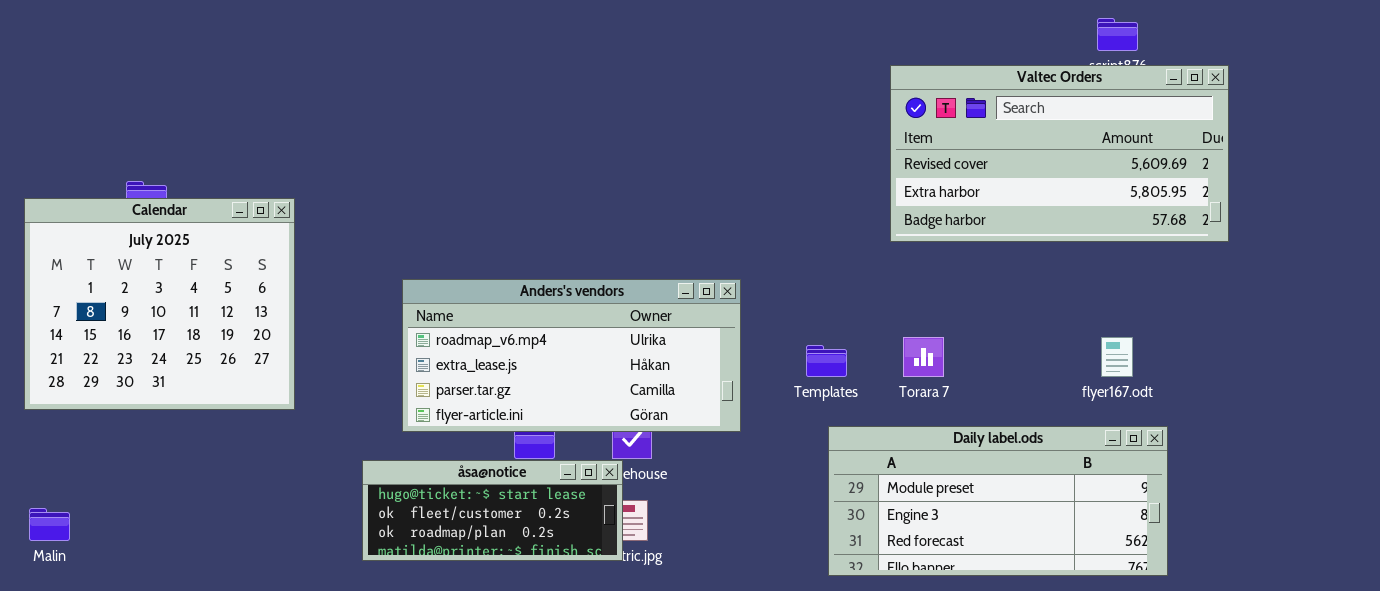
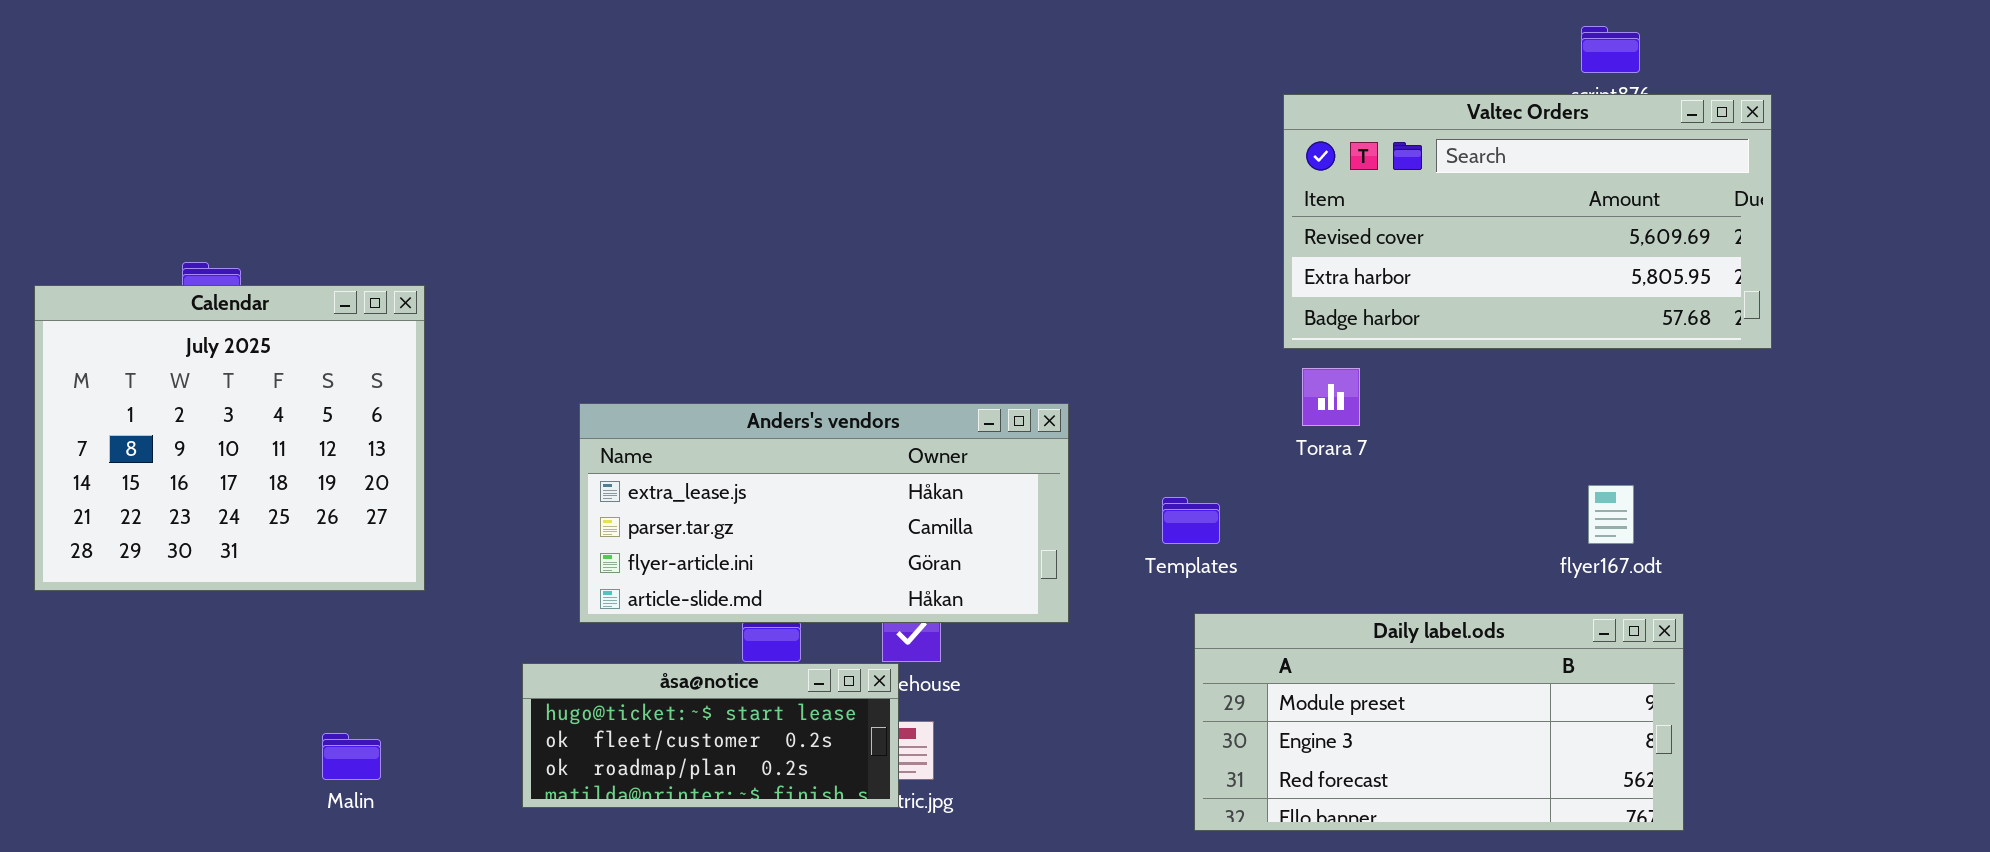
Anders's vendors: [402,279,741,432] -> [579,403,1069,623], scrolled down 1 row
Torara 7: [903,337,944,377] -> [1302,368,1360,426], moved
Malin: [29,508,70,541] -> [322,733,381,780], moved

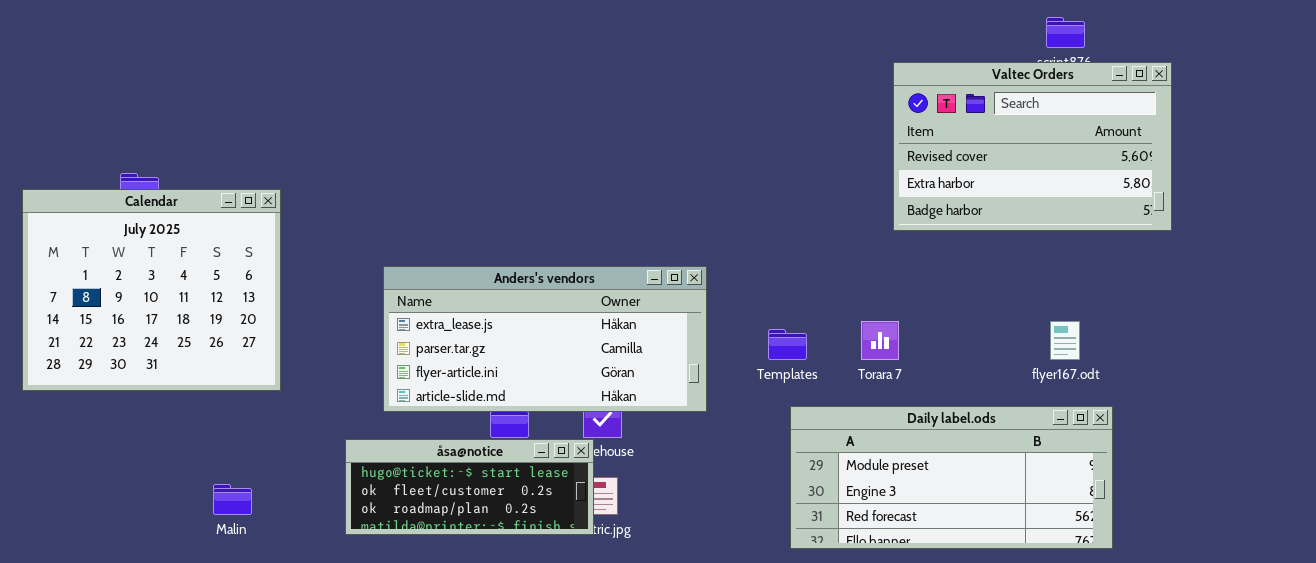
Valtec Orders: [1283,94,1772,349] -> [893,62,1172,231], resized
Torara 7: [1302,368,1360,426] -> [861,321,899,360], moved

